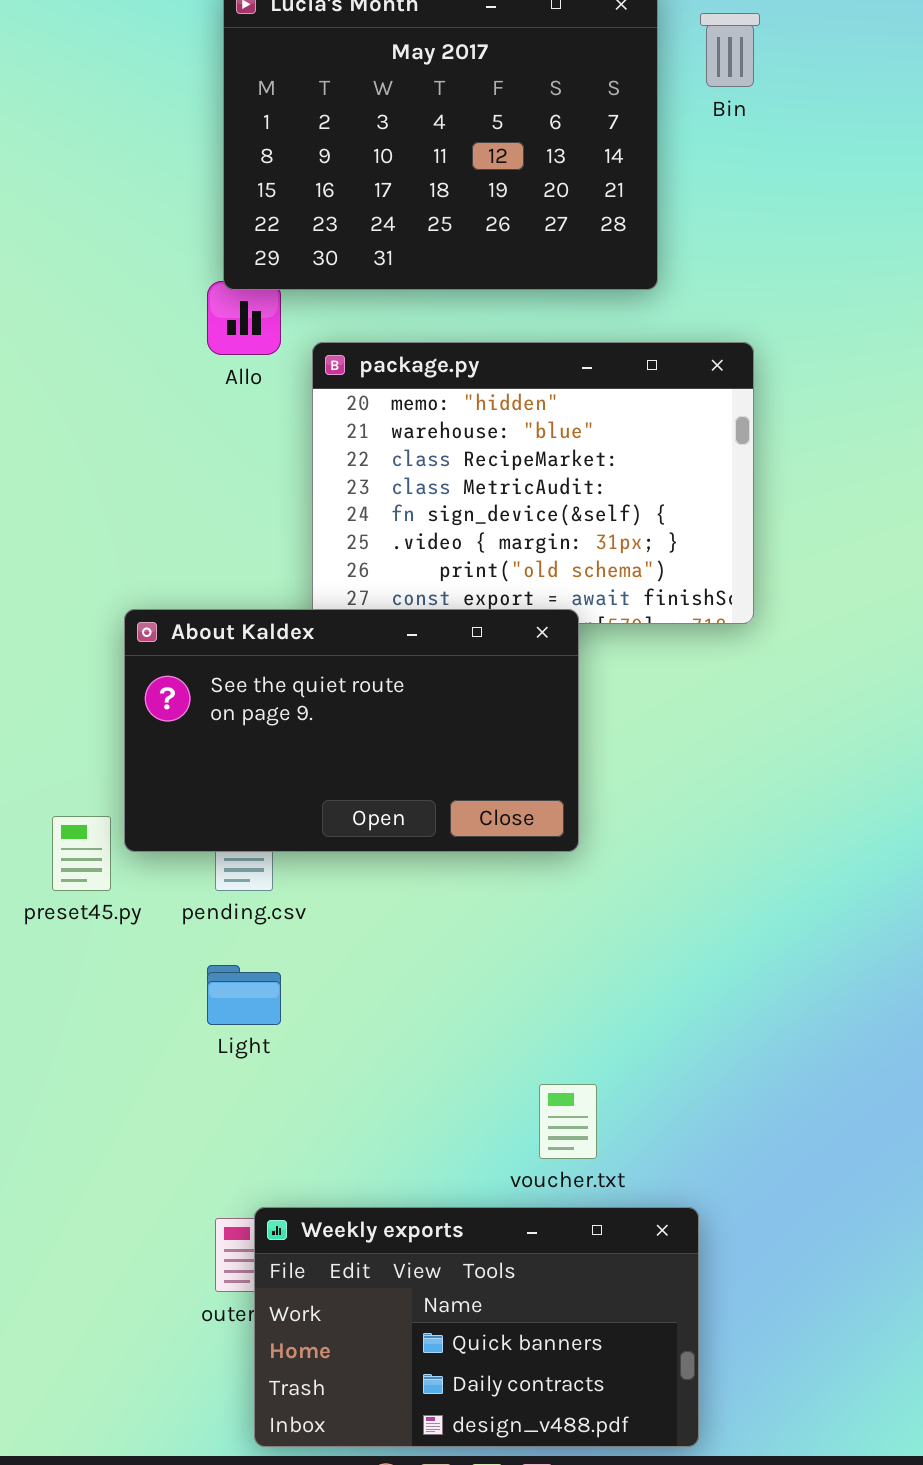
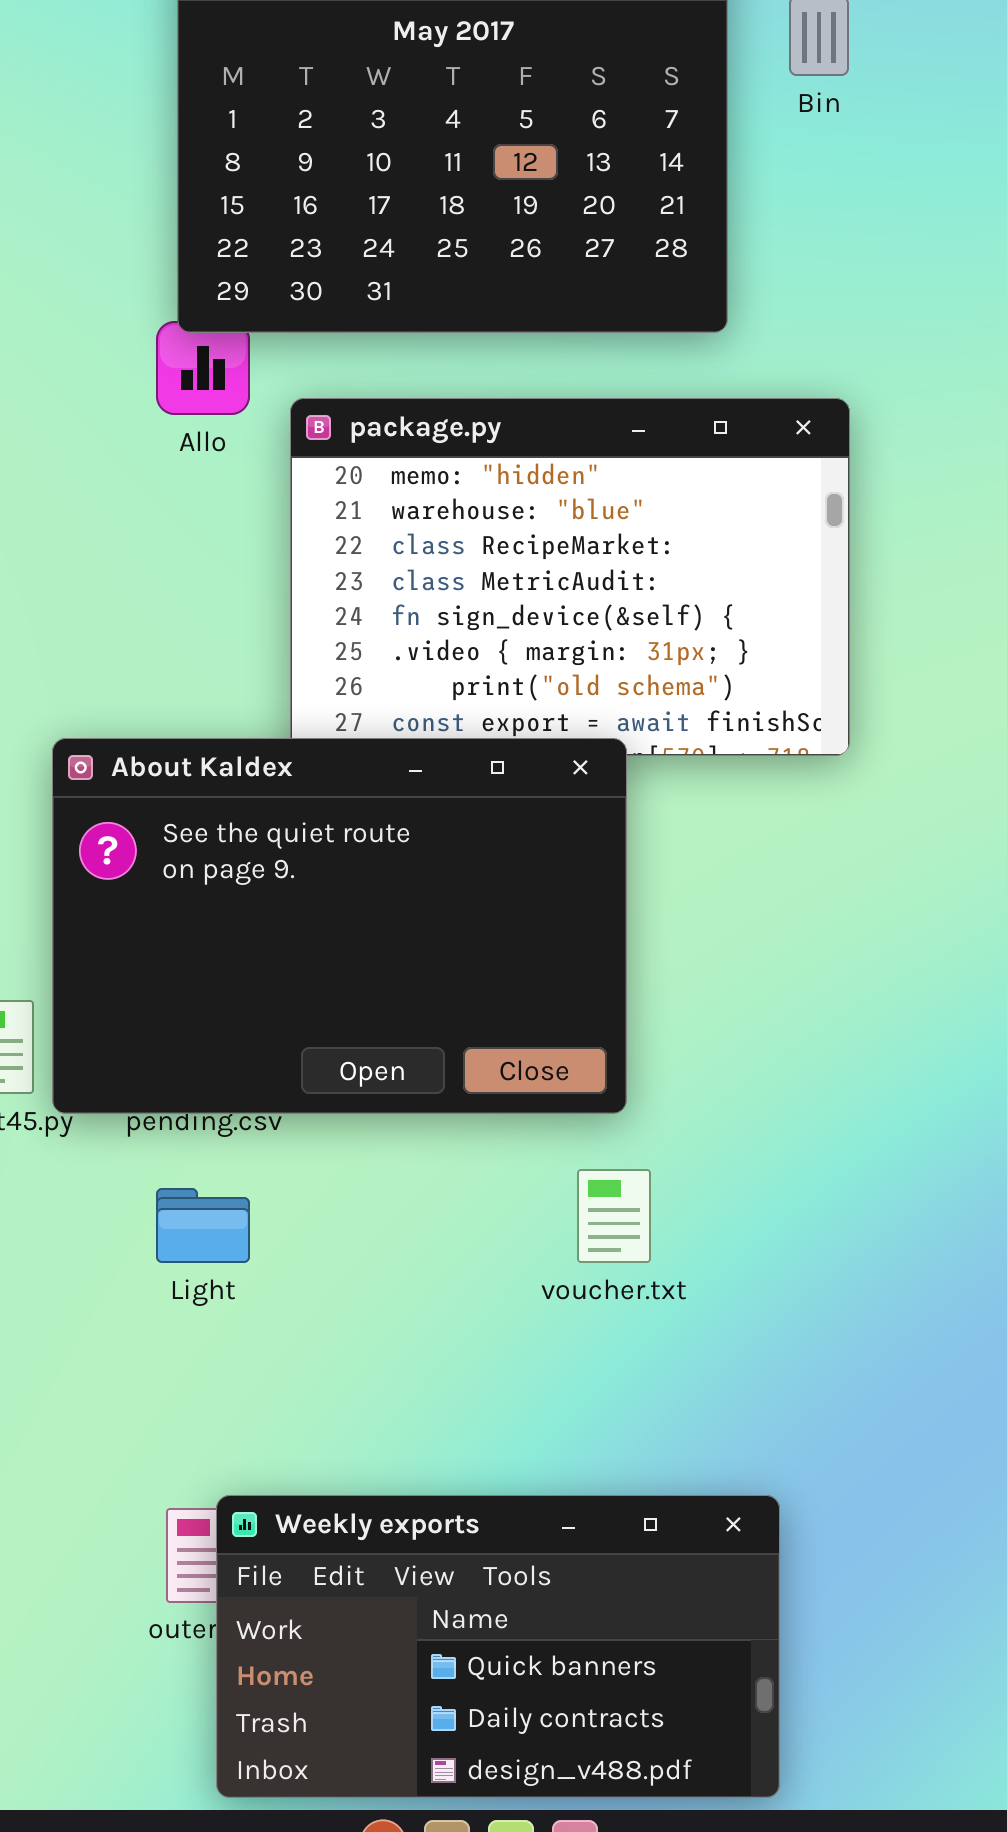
About Kaldex: [124,609,579,852] -> [52,738,627,1114], resized
voucher.txt: [539,1084,597,1159] -> [577,1169,651,1263], moved

